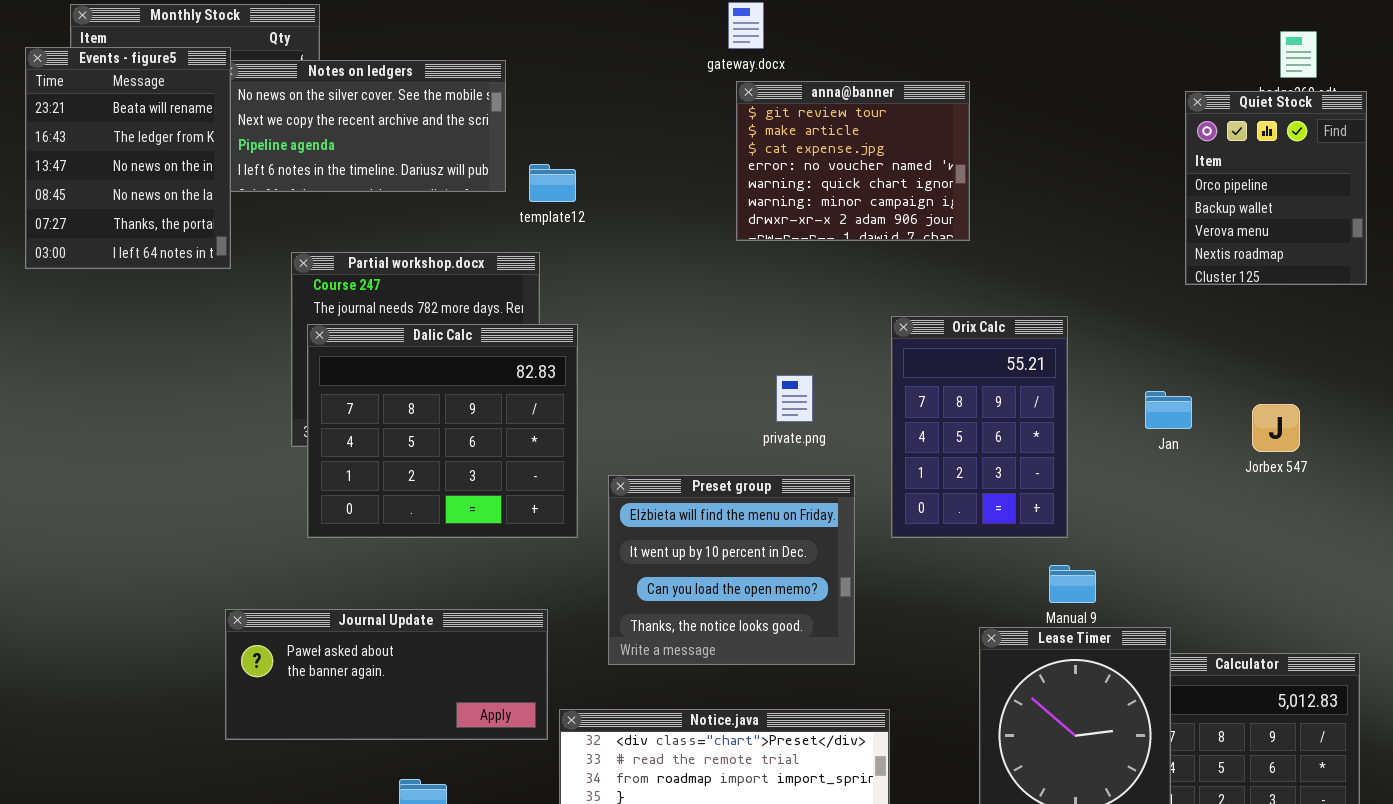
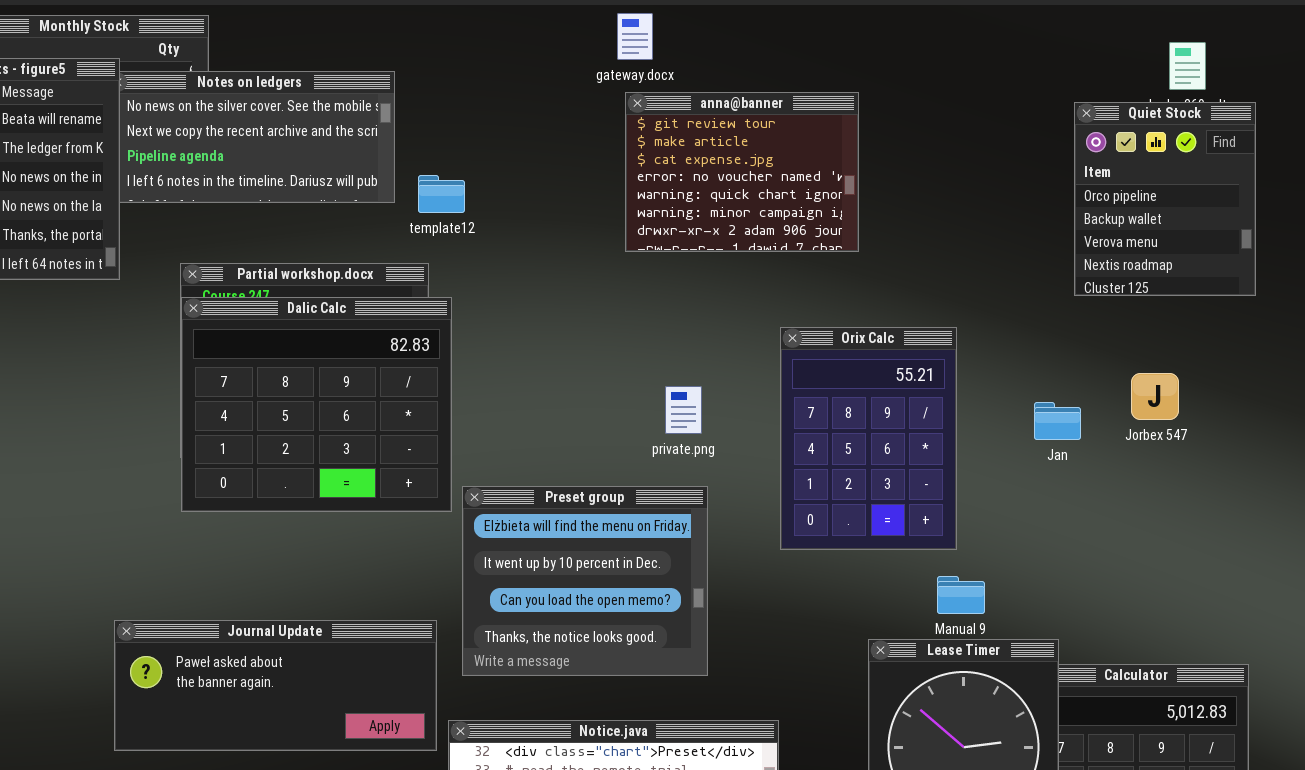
Dalic Calc: [307,324,578,538] -> [181,297,452,512], moved
Jorbex 547: [1252,404,1300,452] -> [1131,373,1179,420], moved
Preset group: [608,475,855,665] -> [462,486,708,676], moved

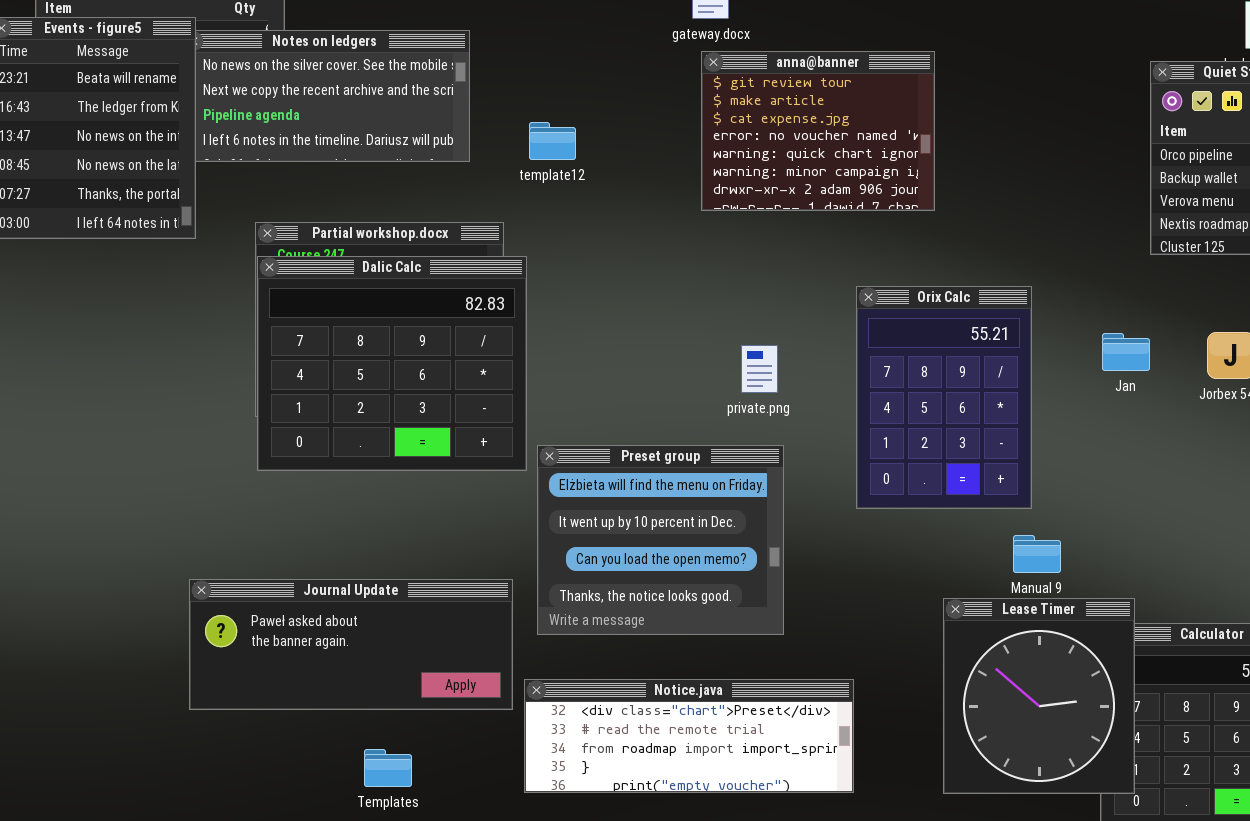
template12: [418,175,465,213] -> [529,122,576,160], moved
Jan: [1034,402,1081,440] -> [1102,333,1150,371], moved

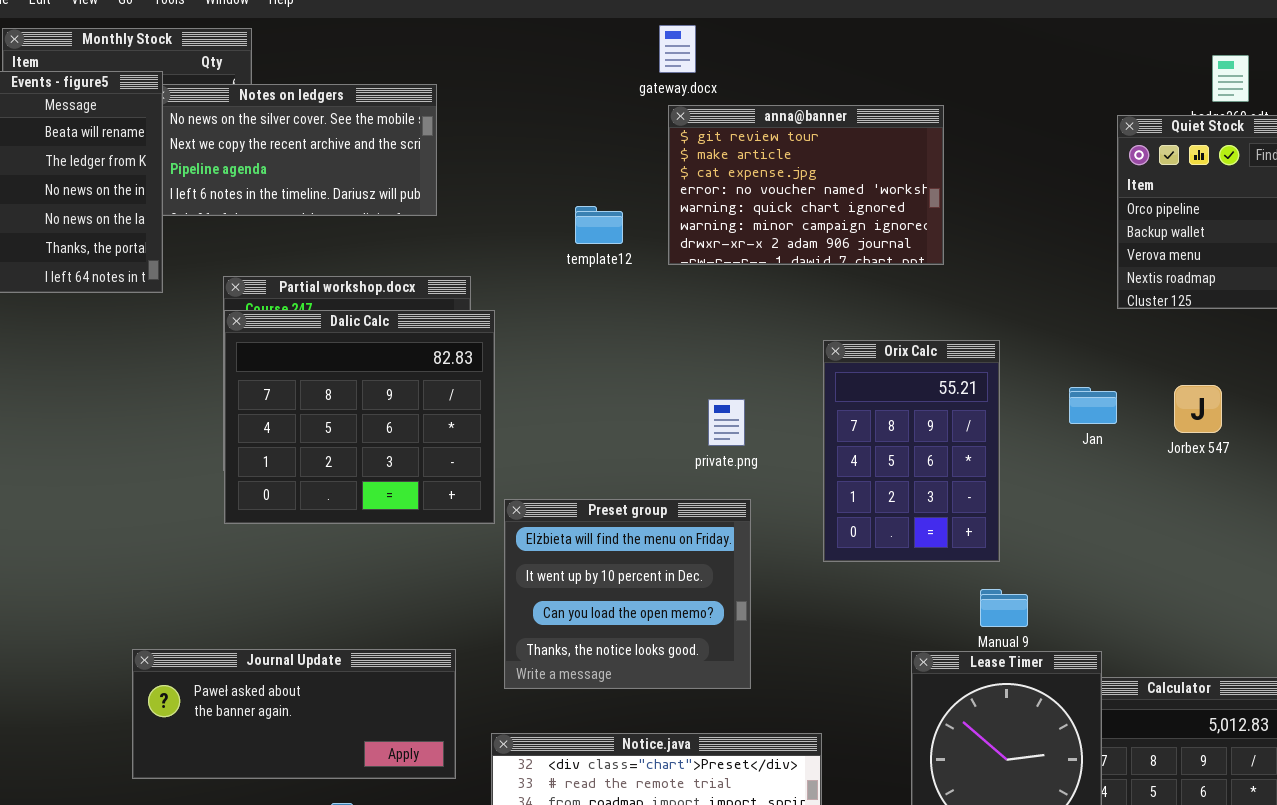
anna@banner: [701,51,935,211] -> [668,105,944,265], resized
template12: [529,122,576,160] -> [575,206,623,244], moved
Journal Update: [189,579,513,710] -> [132,649,456,779], moved

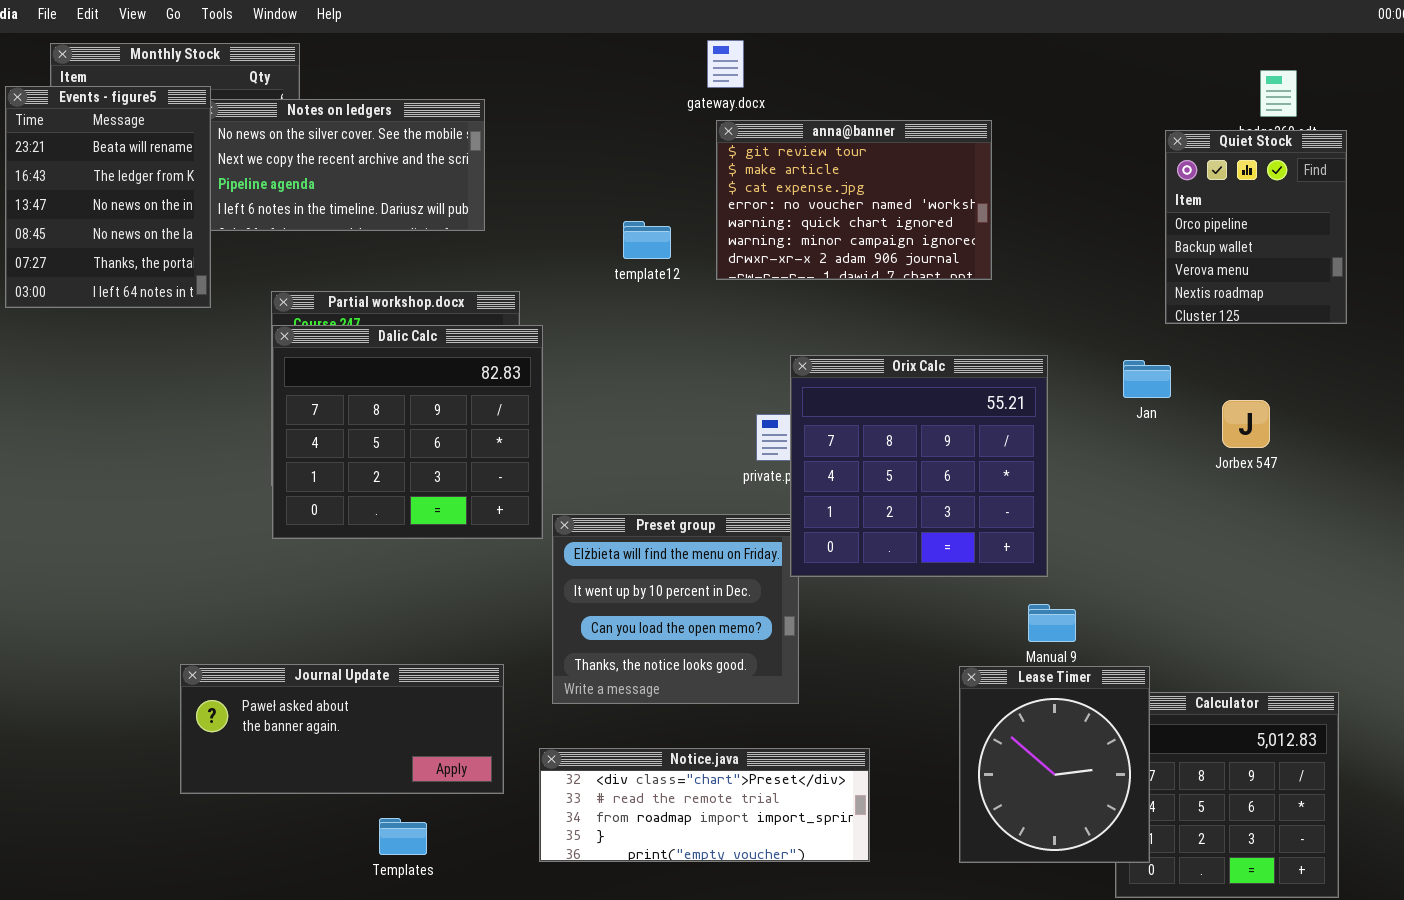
Orix Calc: [823,340,1000,562] -> [790,355,1048,577], resized
Jan: [1069,387,1117,424] -> [1123,360,1171,398], moved

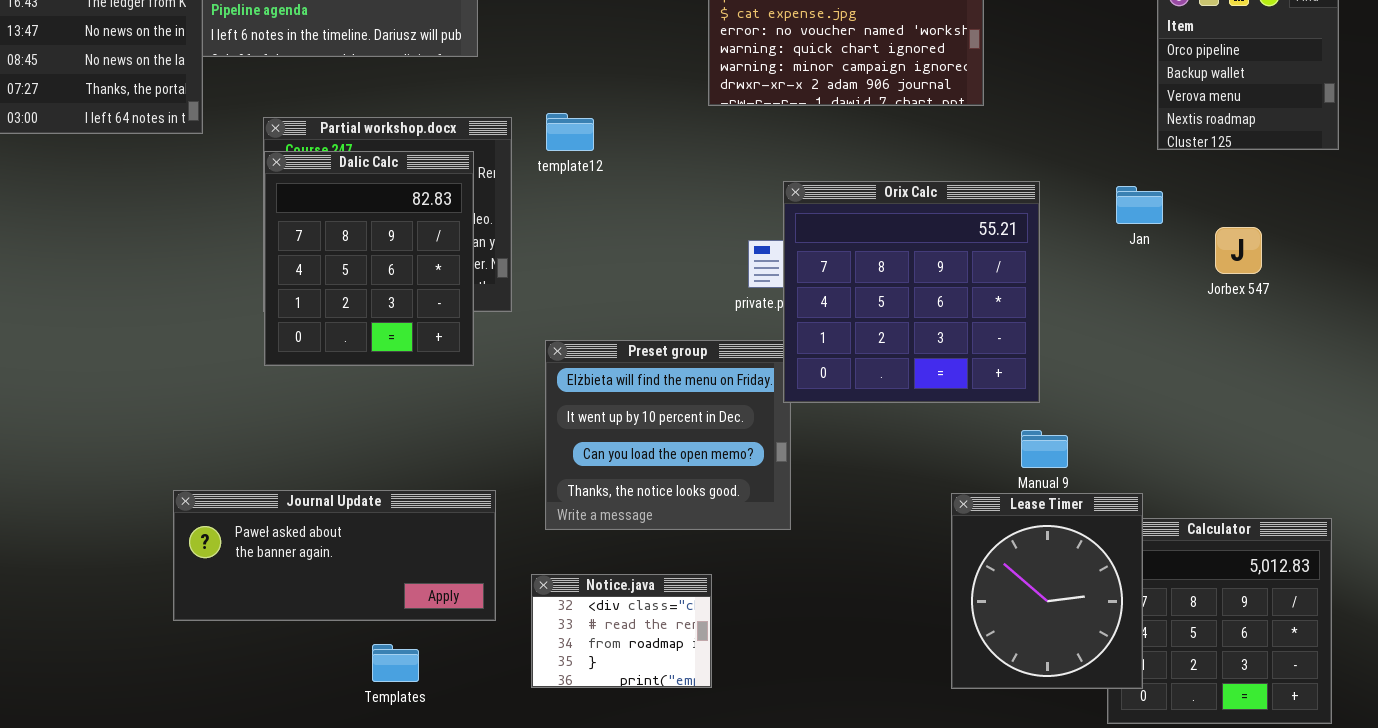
template12: [623,221,671,259] -> [546,113,594,151], moved
Dalic Calc: [272,325,543,539] -> [264,151,474,366], resized
Notice.java: [539,748,870,862] -> [531,574,712,688], resized

